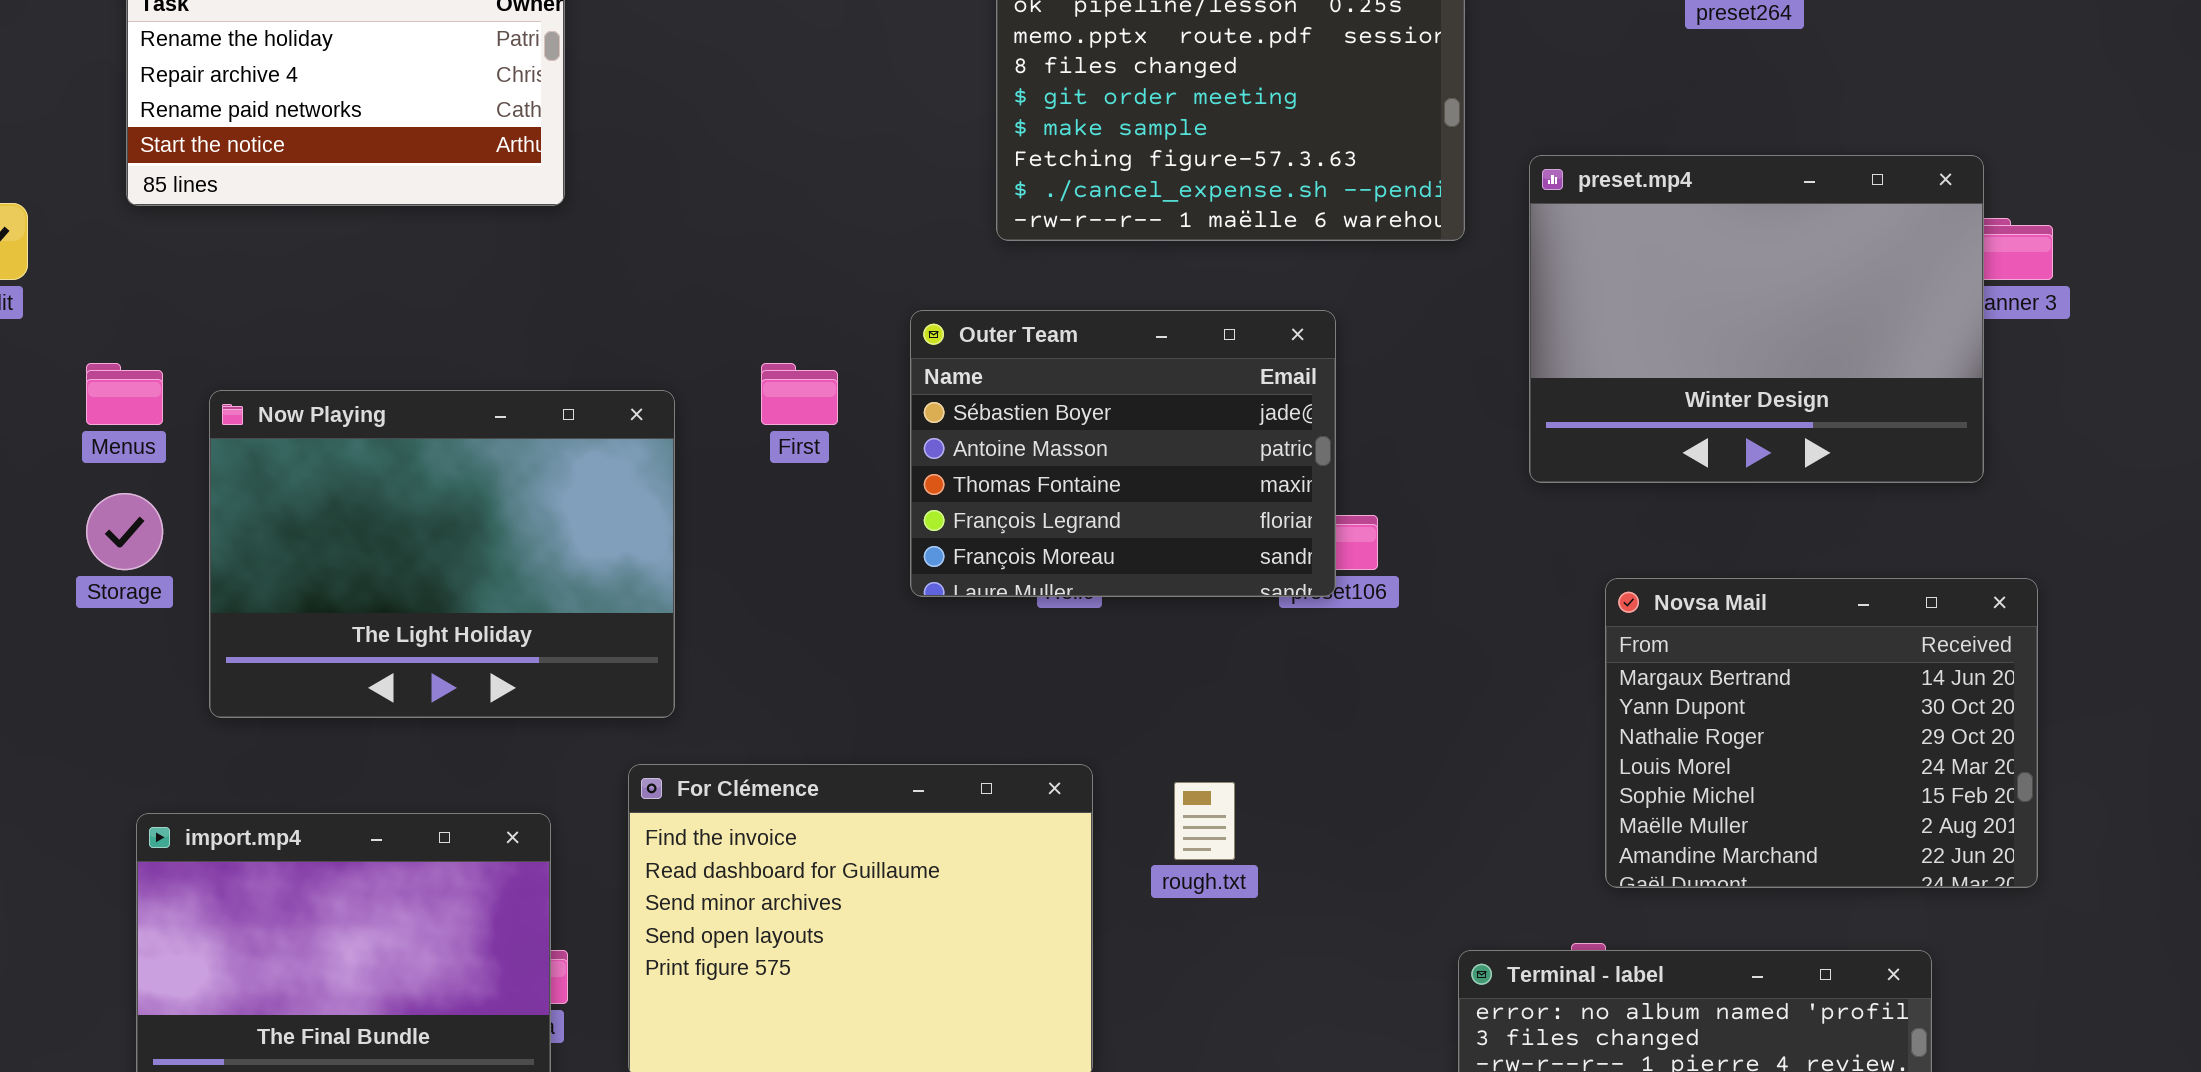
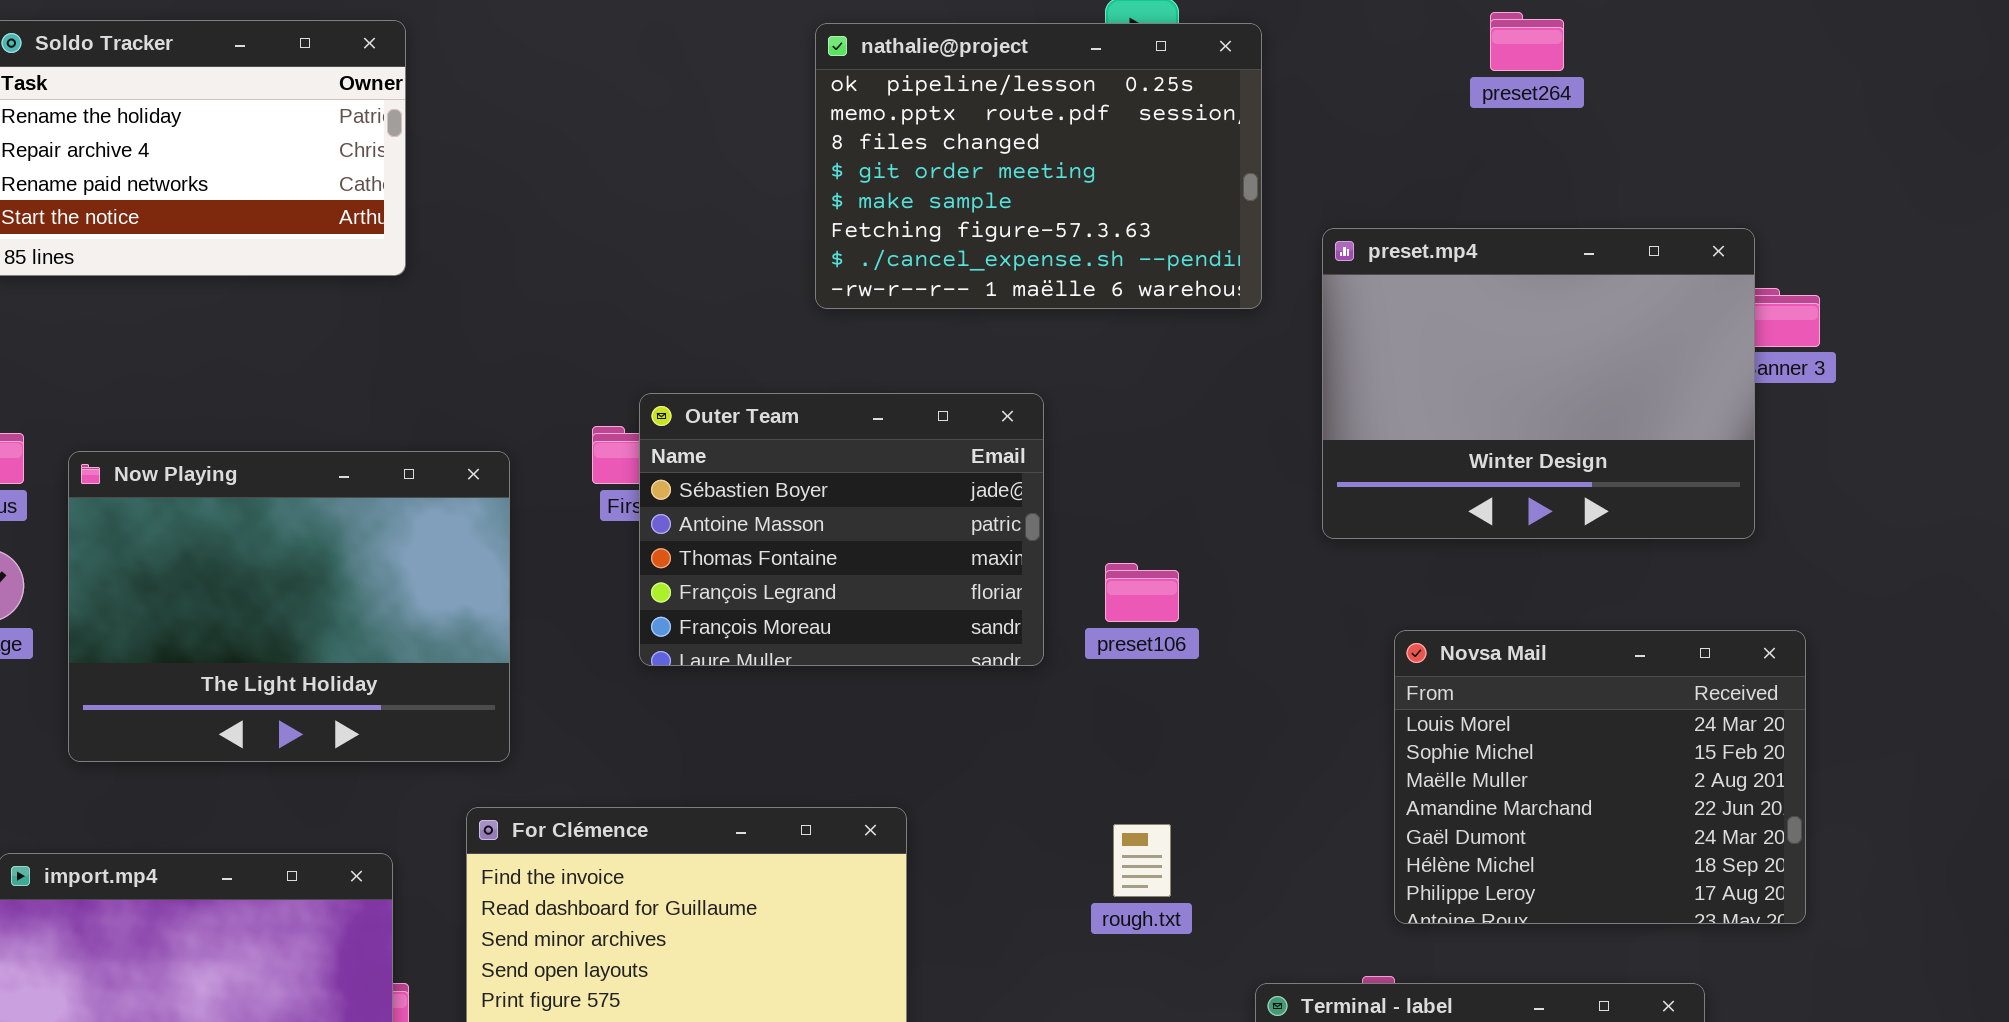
Outer Team: [910,310,1336,597] -> [639,393,1044,666], moved
Novsa Mail: [1605,578,2038,888] -> [1394,630,1806,924], scrolled down 3 rows
rough.txt: [1174,782,1235,860] -> [1113,824,1171,897], moved

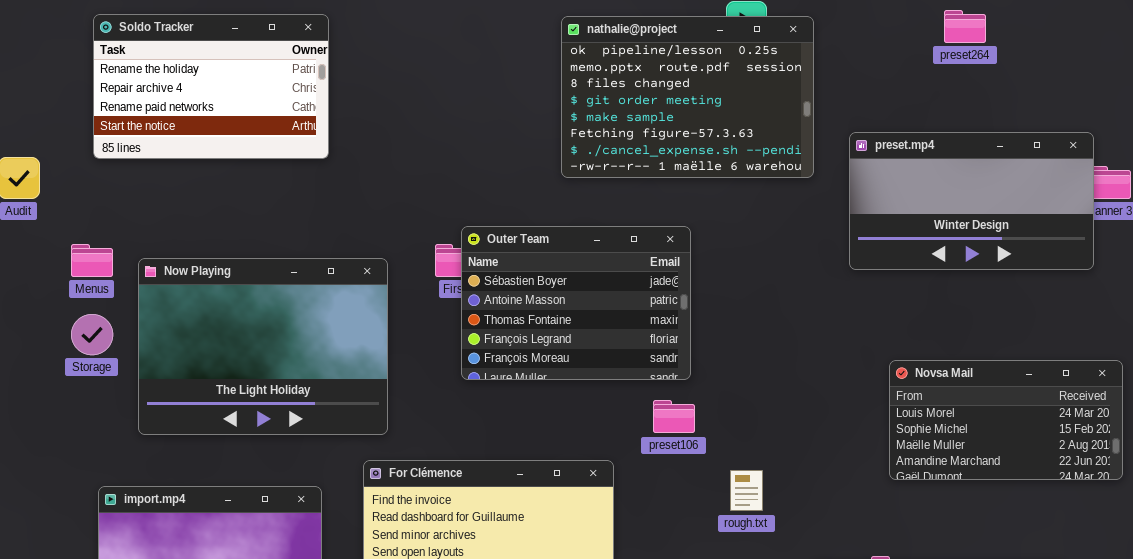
preset.mp4: [1322,228,1755,539] -> [849,132,1094,270], resized
preset106: [1105,563,1179,622] -> [653,400,695,433], moved
Novsa Mail: [1394,630,1806,924] -> [889,360,1123,480], resized

